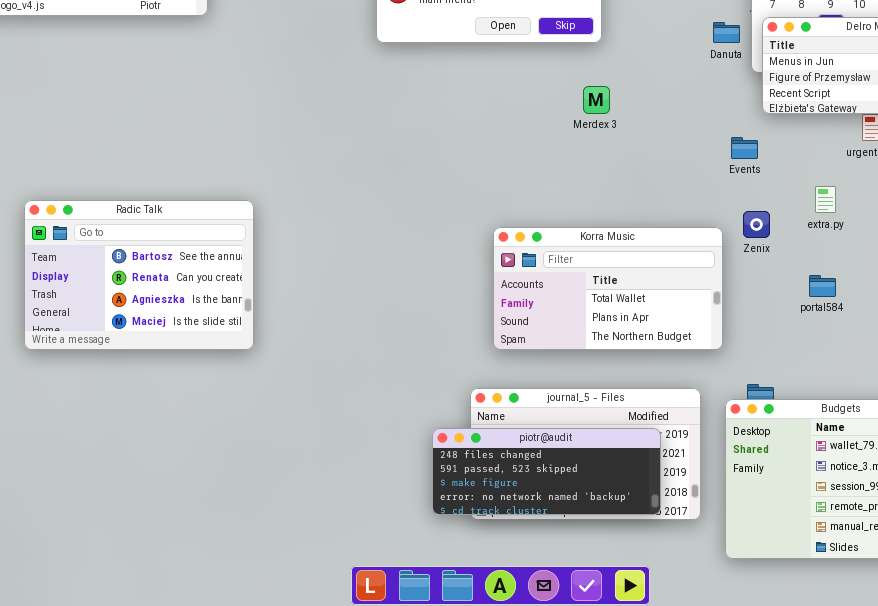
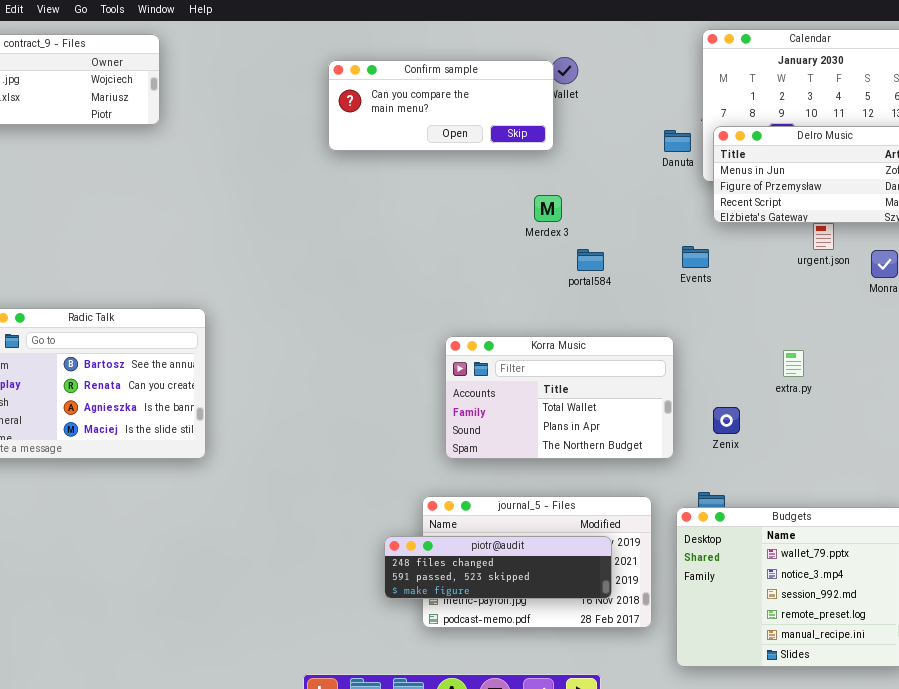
extra.py: [815,186,836,213] -> [783,350,804,377], moved
Zenix: [743,211,770,238] -> [713,407,740,434], moved
portal584: [809,275,836,297] -> [577,249,604,271], moved
piotr@audit: [432,428,661,515] -> [384,536,612,599], resized

